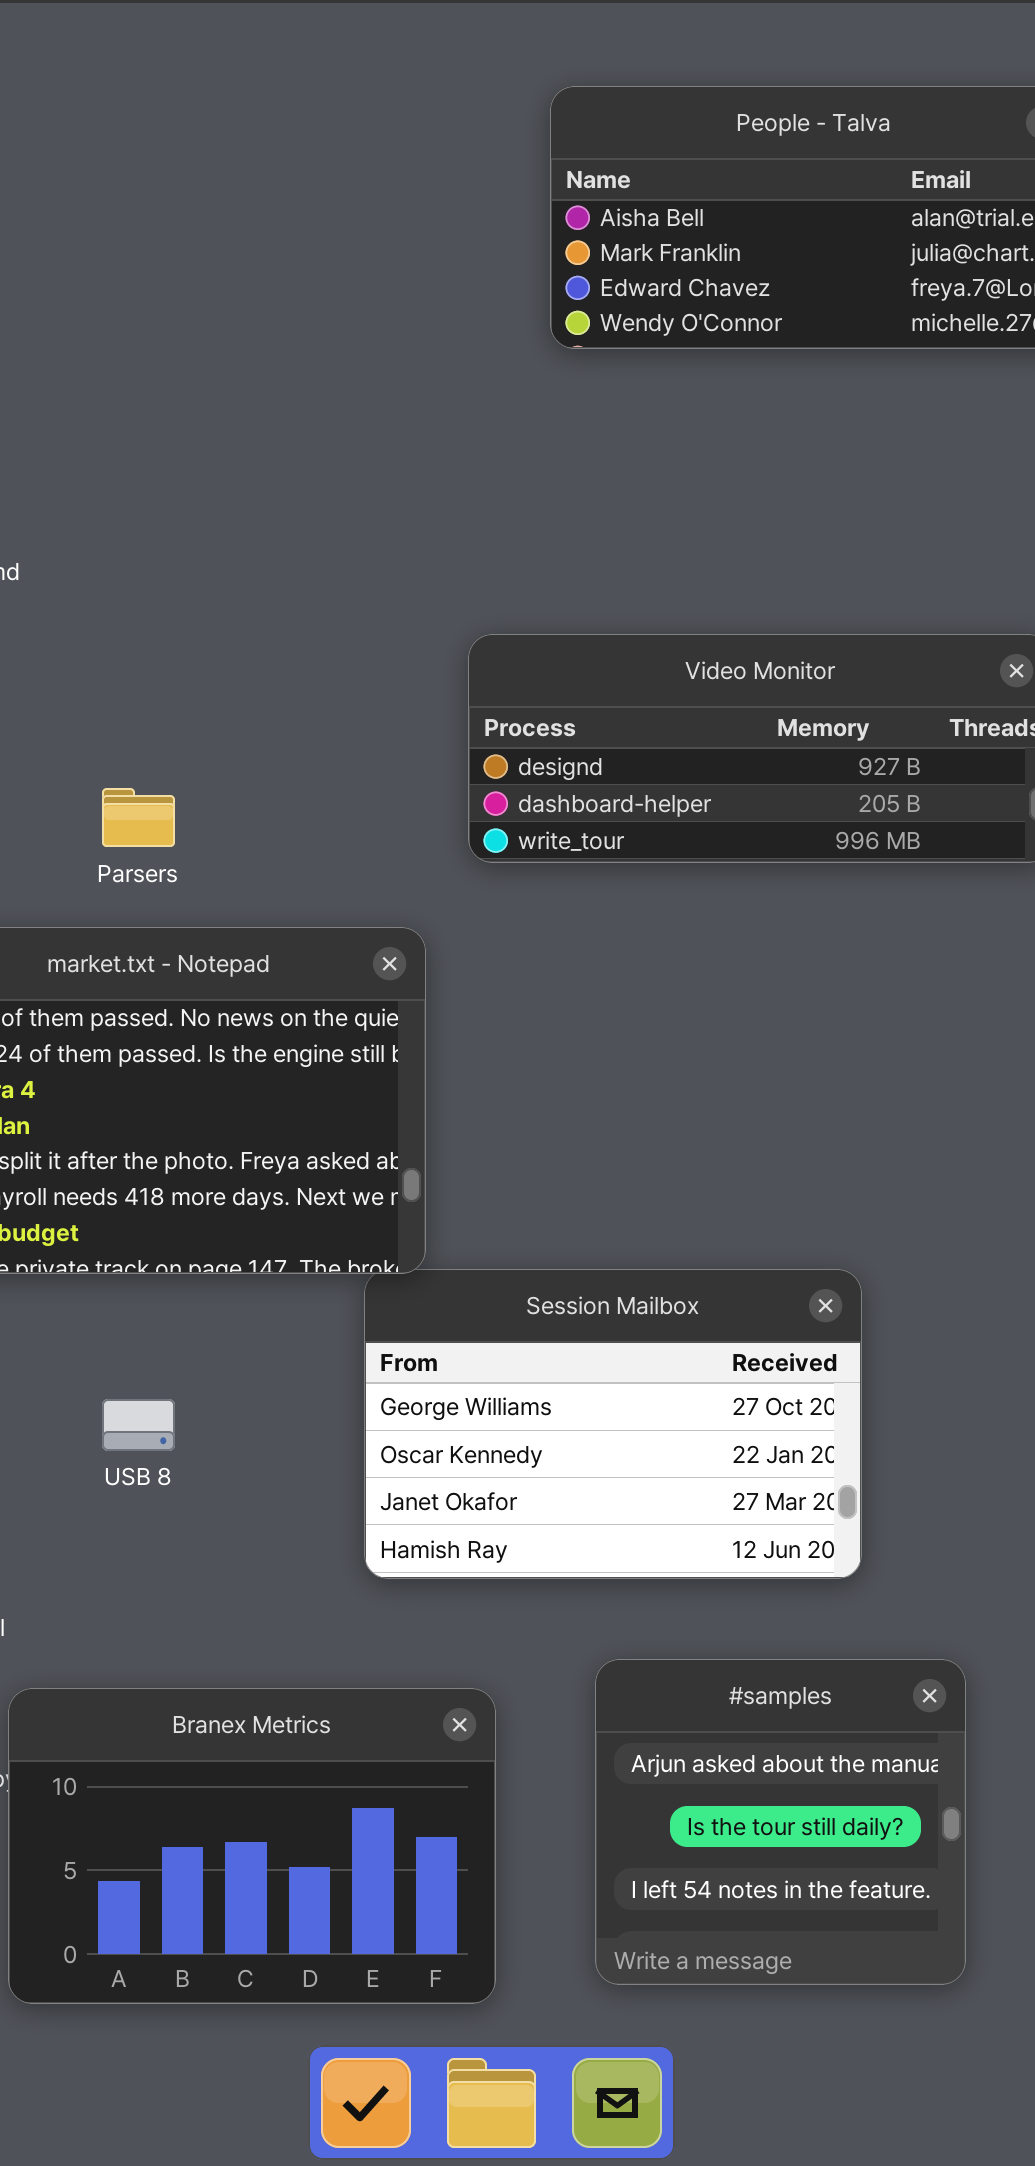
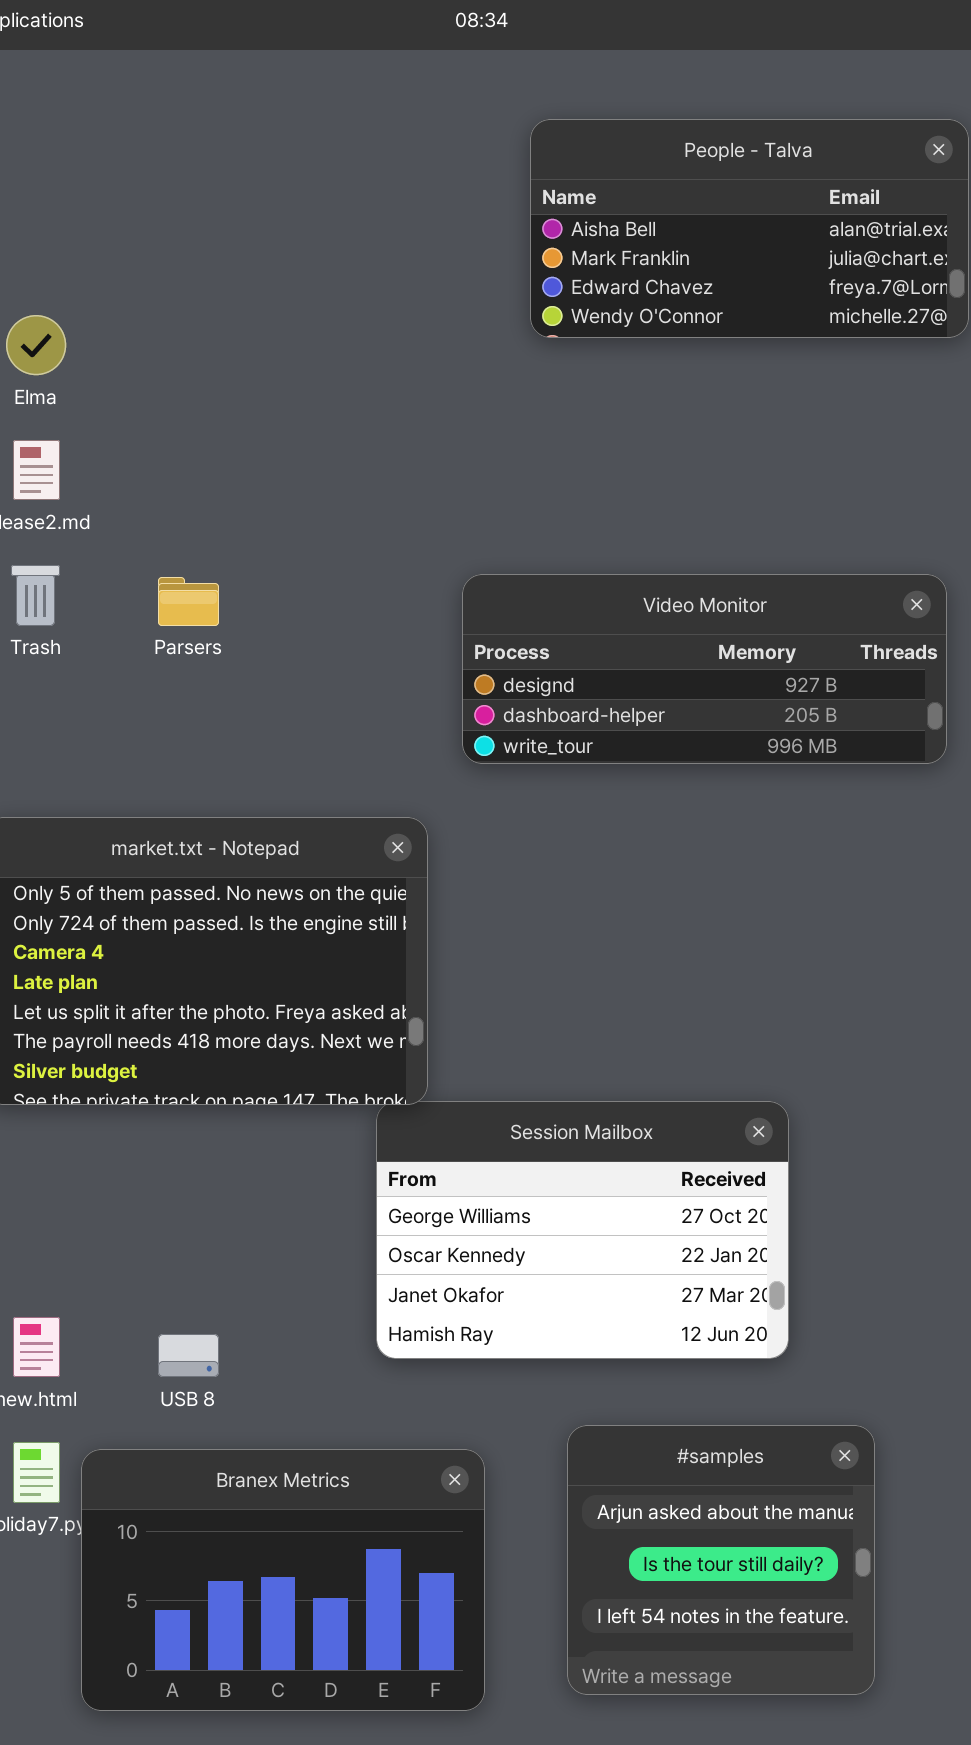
Parsers: [102,788,175,847] -> [158,577,219,626], moved
USB 8: [102,1399,175,1451] -> [158,1334,219,1377], moved

